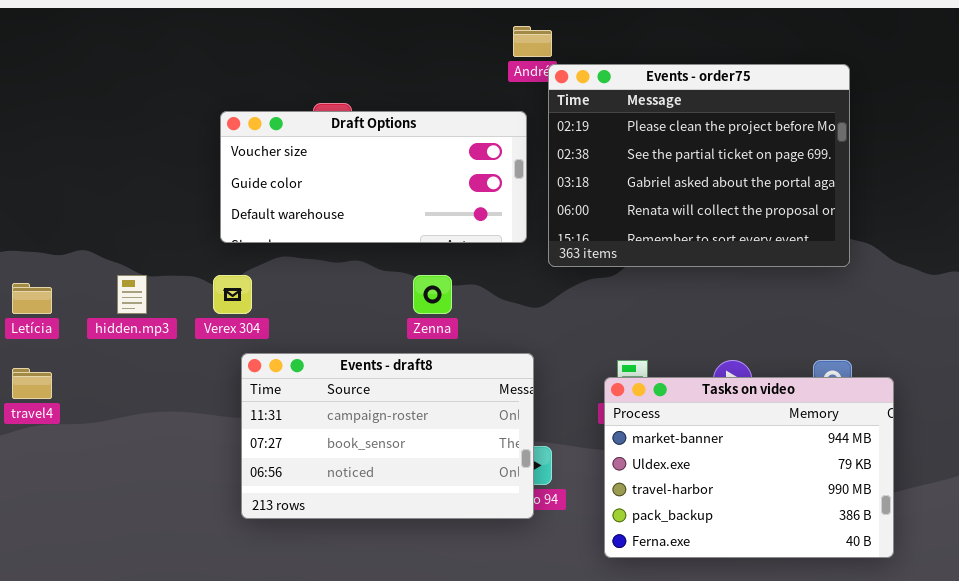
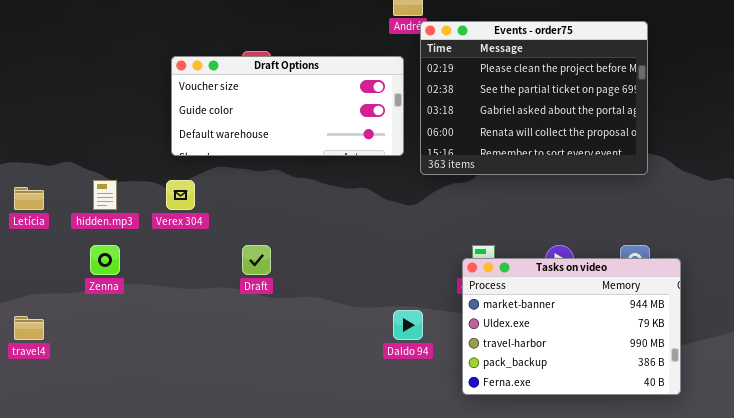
Zenna: [413,275,452,314] -> [90,245,120,275], moved
Events - draft8: [241,353,534,519] -> none, closed
travel4: [12,368,52,399] -> [14,316,44,340], moved

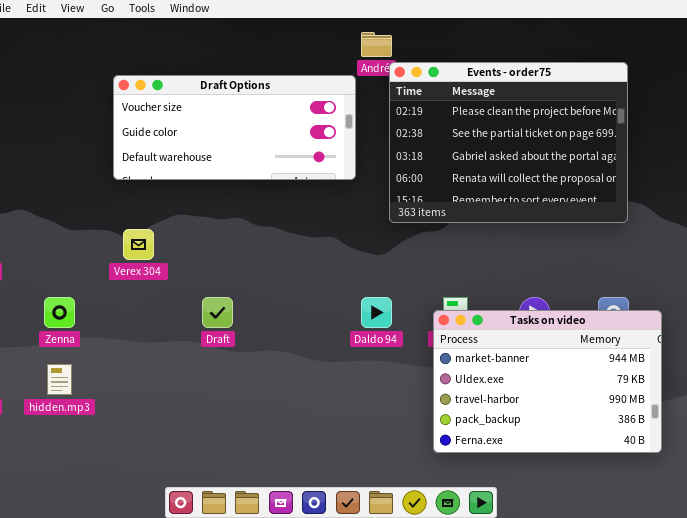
Draft Options: [171,56,404,156] -> [113,75,356,180], moved
hidden.mp3: [93,180,117,210] -> [47,364,72,395], moved
Daldo 94: [393,310,423,340] -> [361,297,392,328], moved

